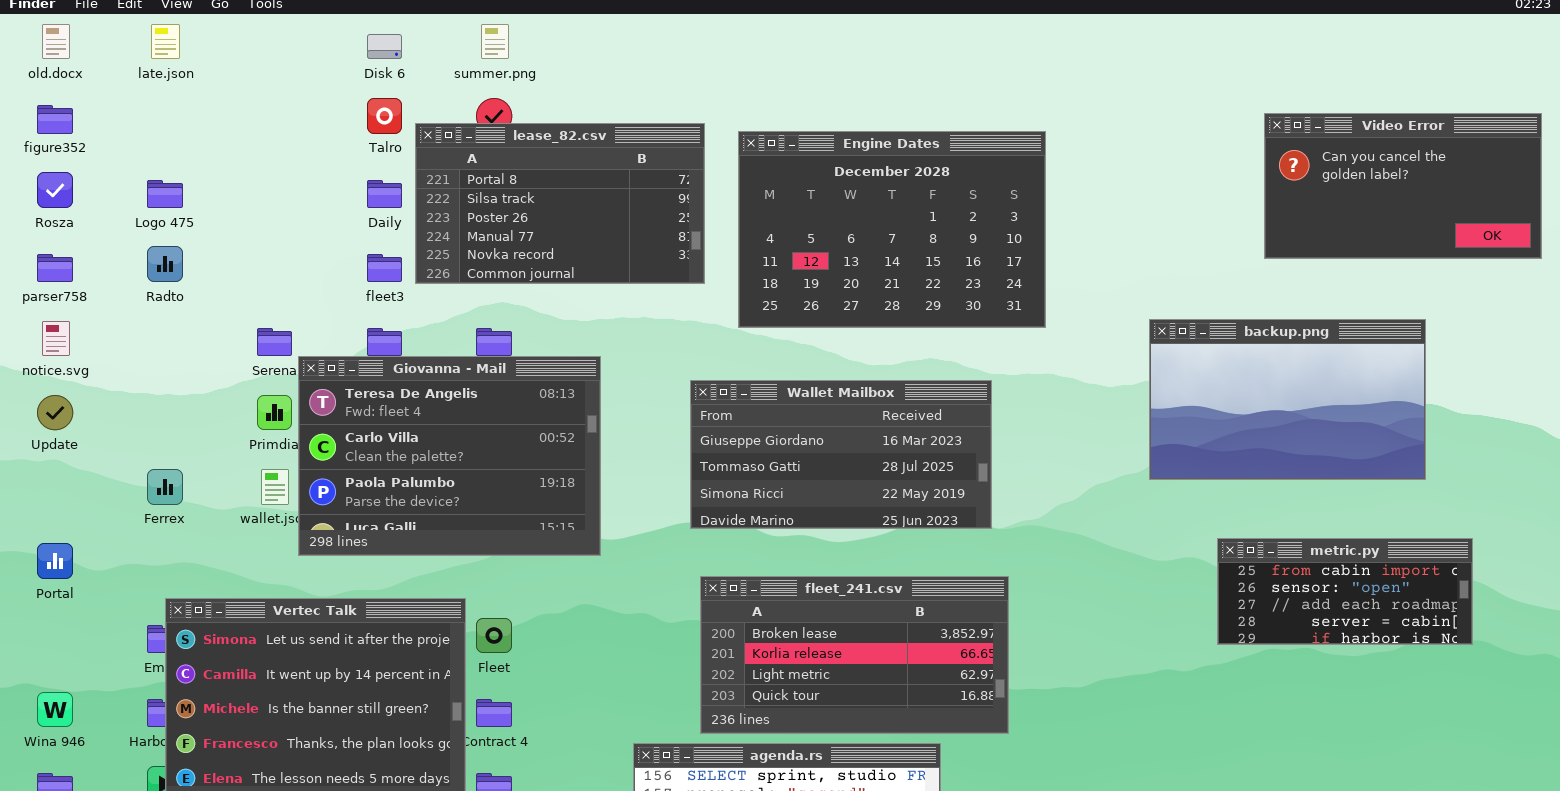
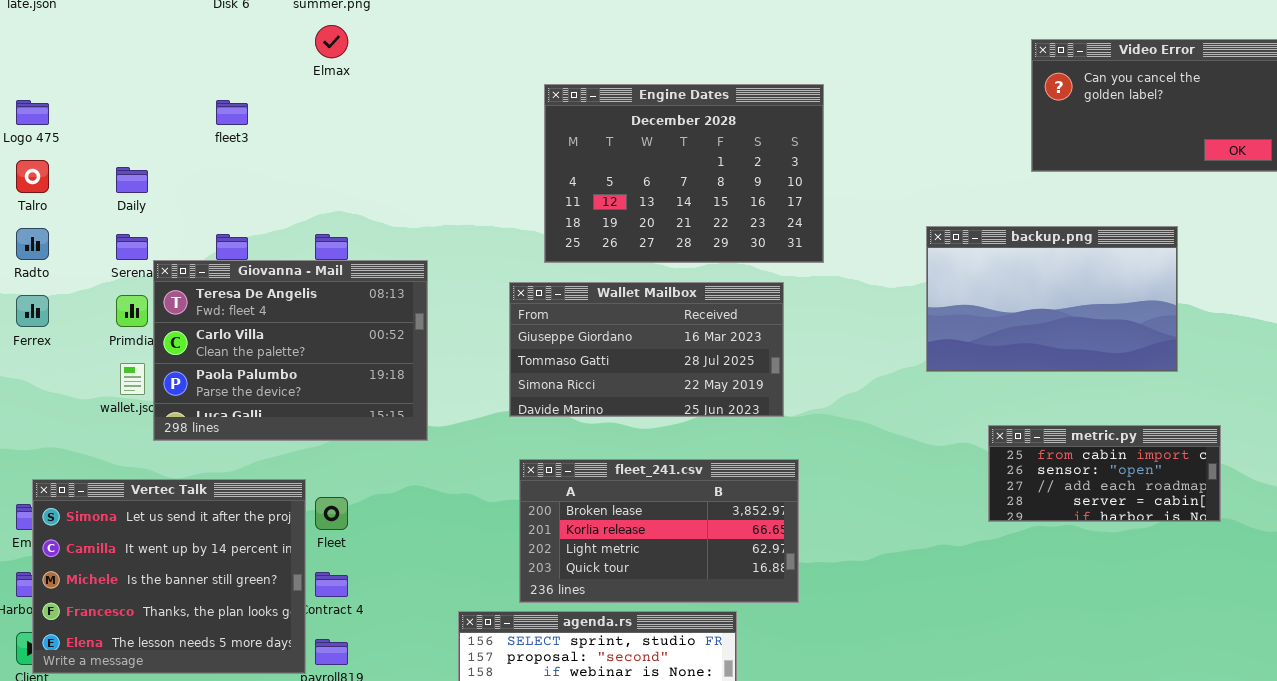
Talro: [367,98,402,134] -> [16,160,49,193], moved
lease_82.csv: [415,123,705,284] -> none, closed
Engine Dates: [738,131,1046,328] -> [544,84,824,263], moved
Daily: [367,180,402,208] -> [116,167,148,193], moved
Radto: [147,246,183,282] -> [16,228,49,260], moved
fleet3: [367,254,402,282] -> [216,100,248,125], moved
Ferrex: [147,469,183,505] -> [16,295,49,327], moved

